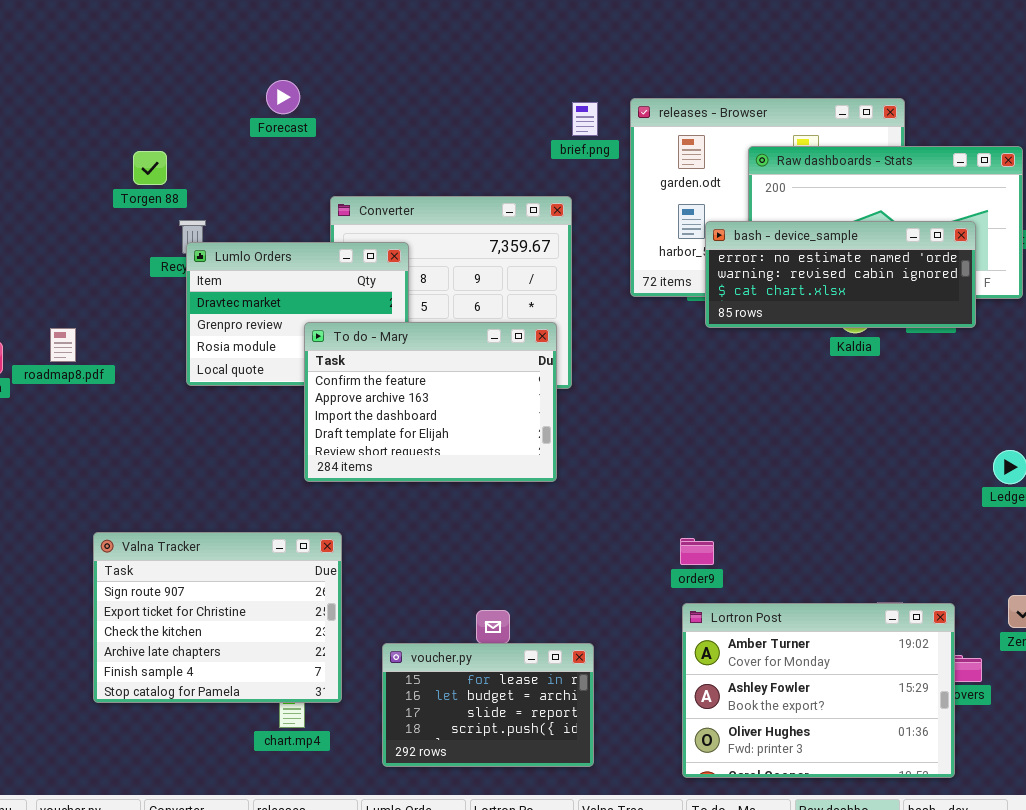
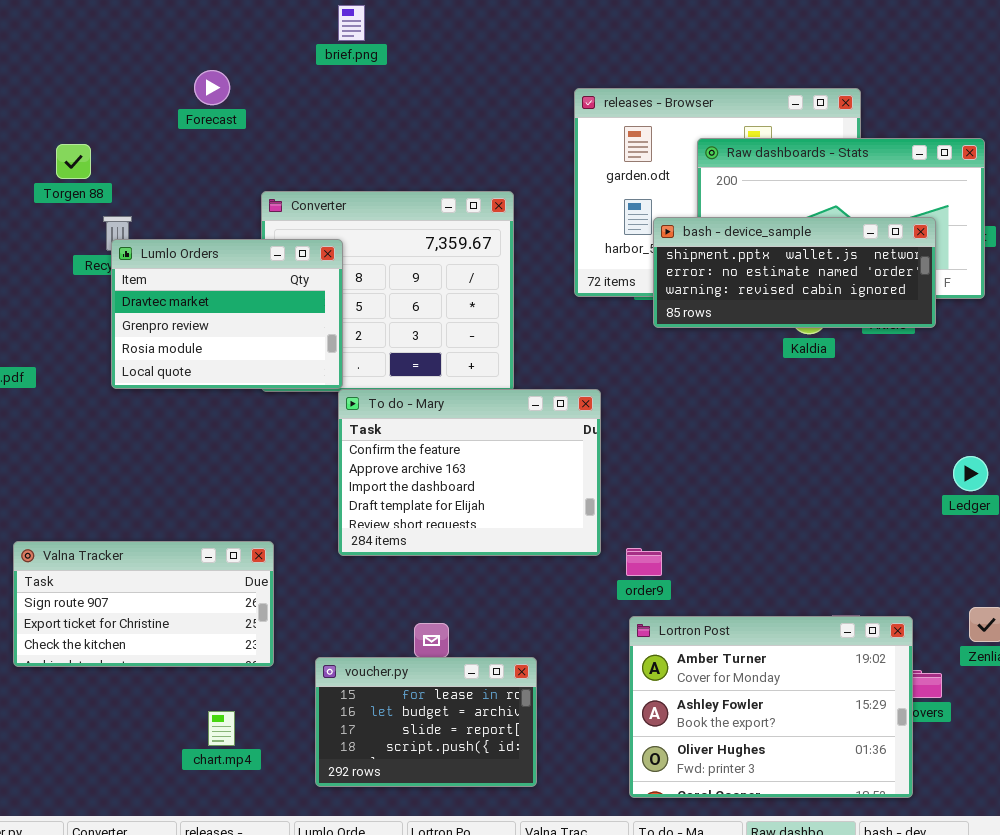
brief.png: [572,102,598,136] -> [338,5,365,41], moved
bash - device_sample: [705,221,976,328] -> [653,217,936,328], scrolled up 1 row
To do - Mary: [304,322,557,482] -> [338,389,601,556], moved
Valna Tracker: [93,532,342,703] -> [13,541,274,667], resized

